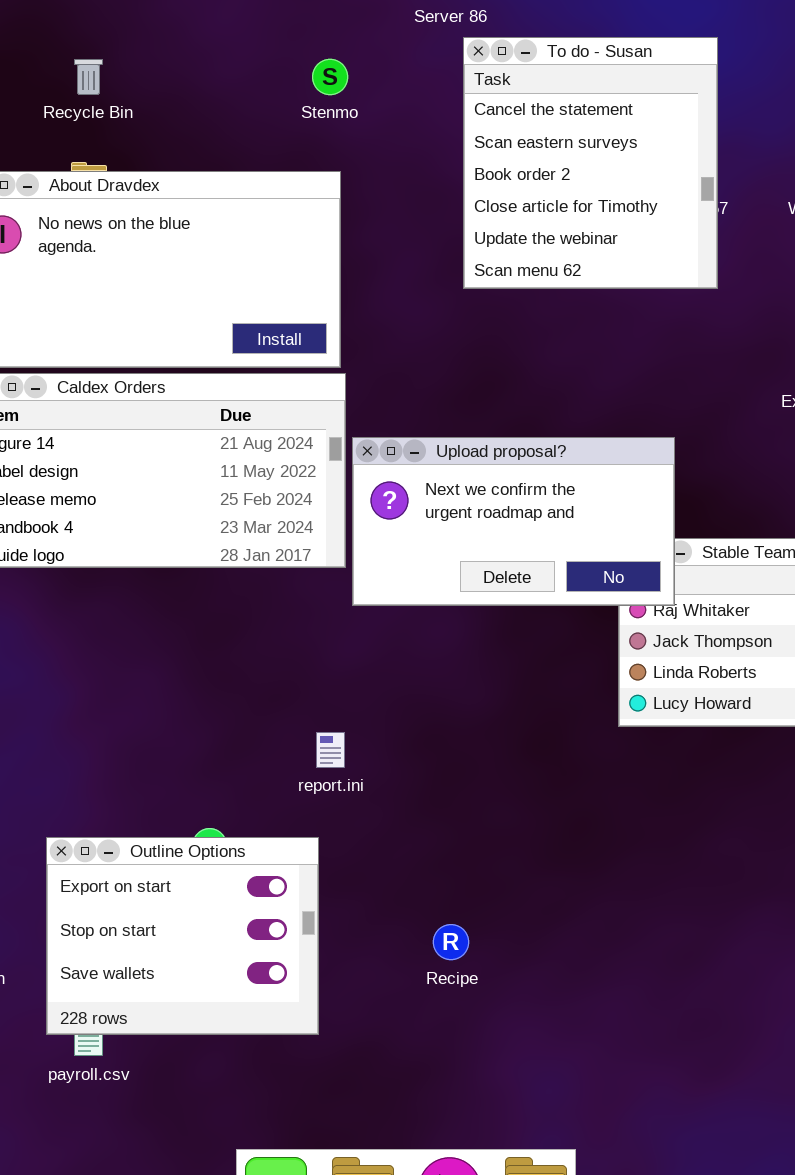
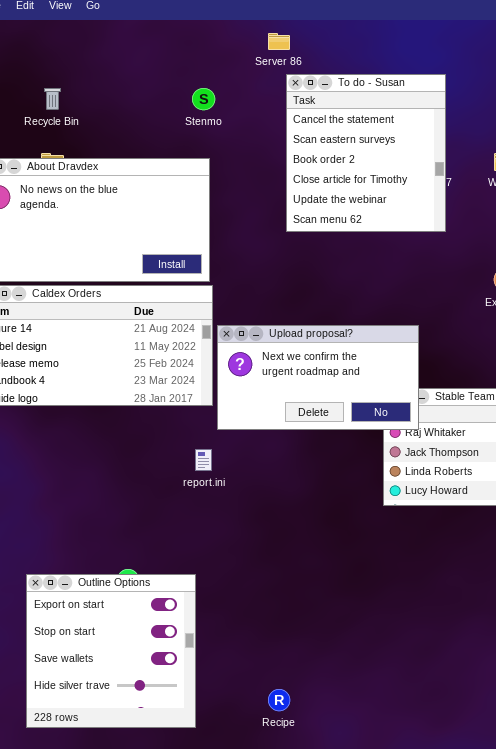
report.ini: [316,732,345,768] -> [195,449,212,471], moved
Outline Options: [46,837,319,1035] -> [26,574,196,728], resized
Recipe: [433,924,469,960] -> [268,689,290,711], moved

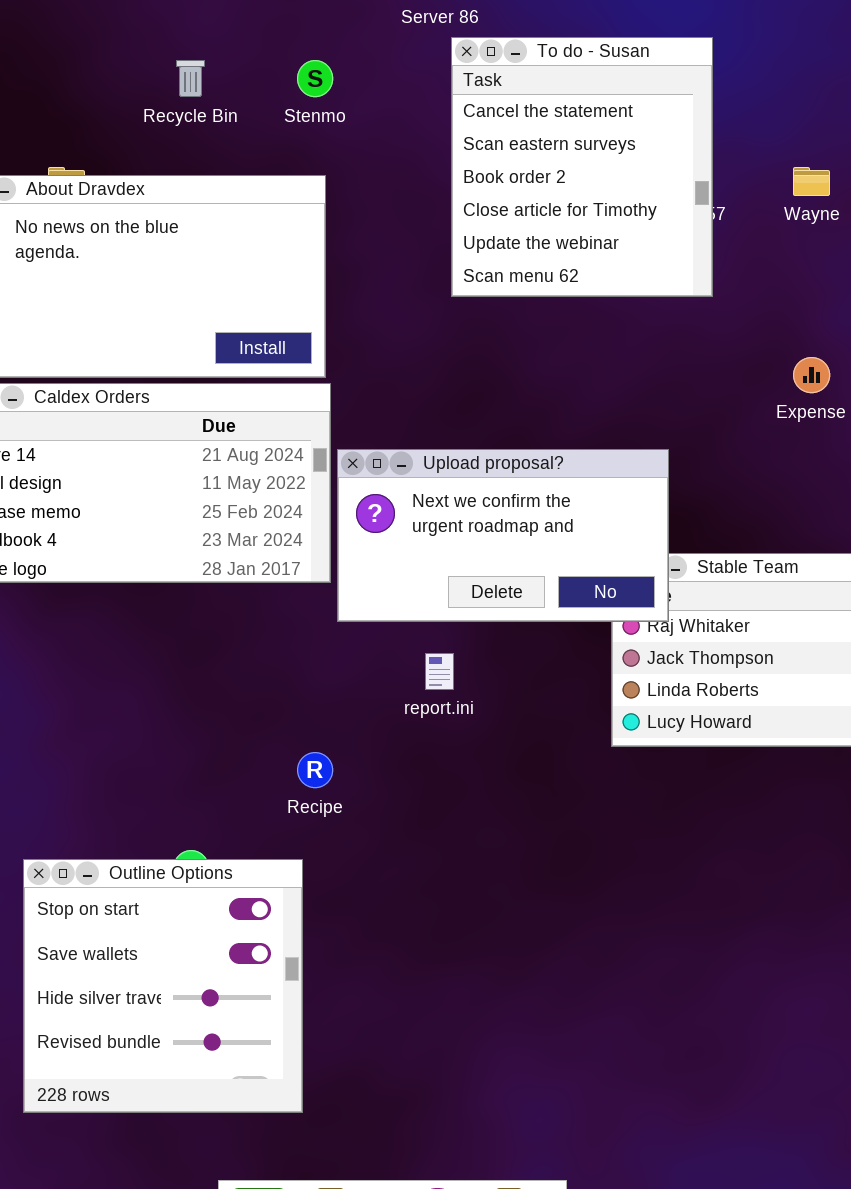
Recycle Bin: [44,88,61,110] -> [176,60,205,97], moved
report.ini: [195,449,212,471] -> [425,653,454,690], moved
Outline Options: [26,574,196,728] -> [23,859,303,1113], scrolled down 1 row
Recipe: [268,689,290,711] -> [297,752,333,788], moved

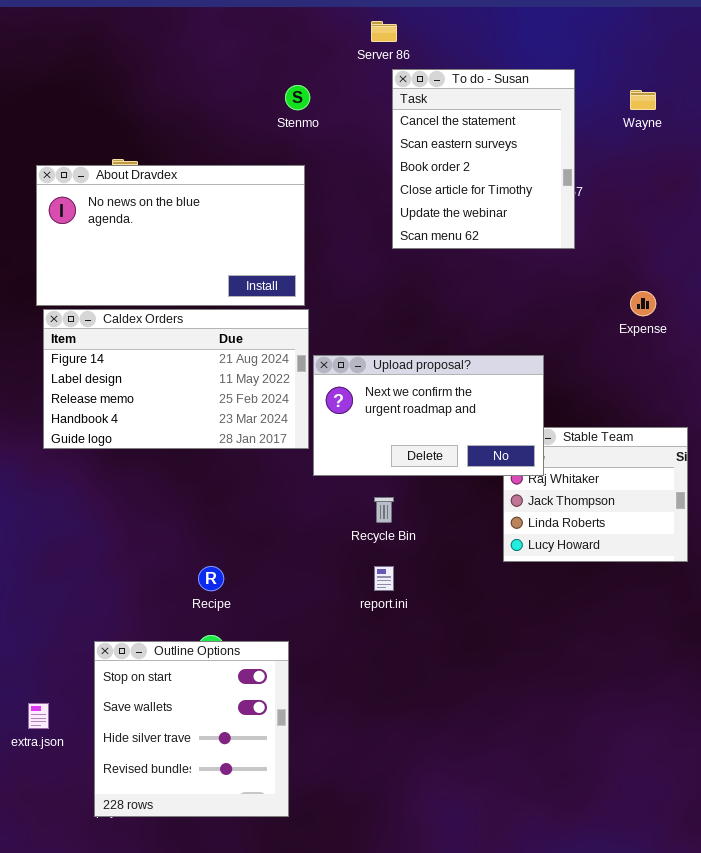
Recycle Bin: [176,60,205,97] -> [374,497,394,523], moved
Wayne: [793,167,830,196] -> [630,90,656,110], moved
report.ini: [425,653,454,690] -> [374,566,394,591], moved
Recipe: [297,752,333,788] -> [198,566,224,591], moved

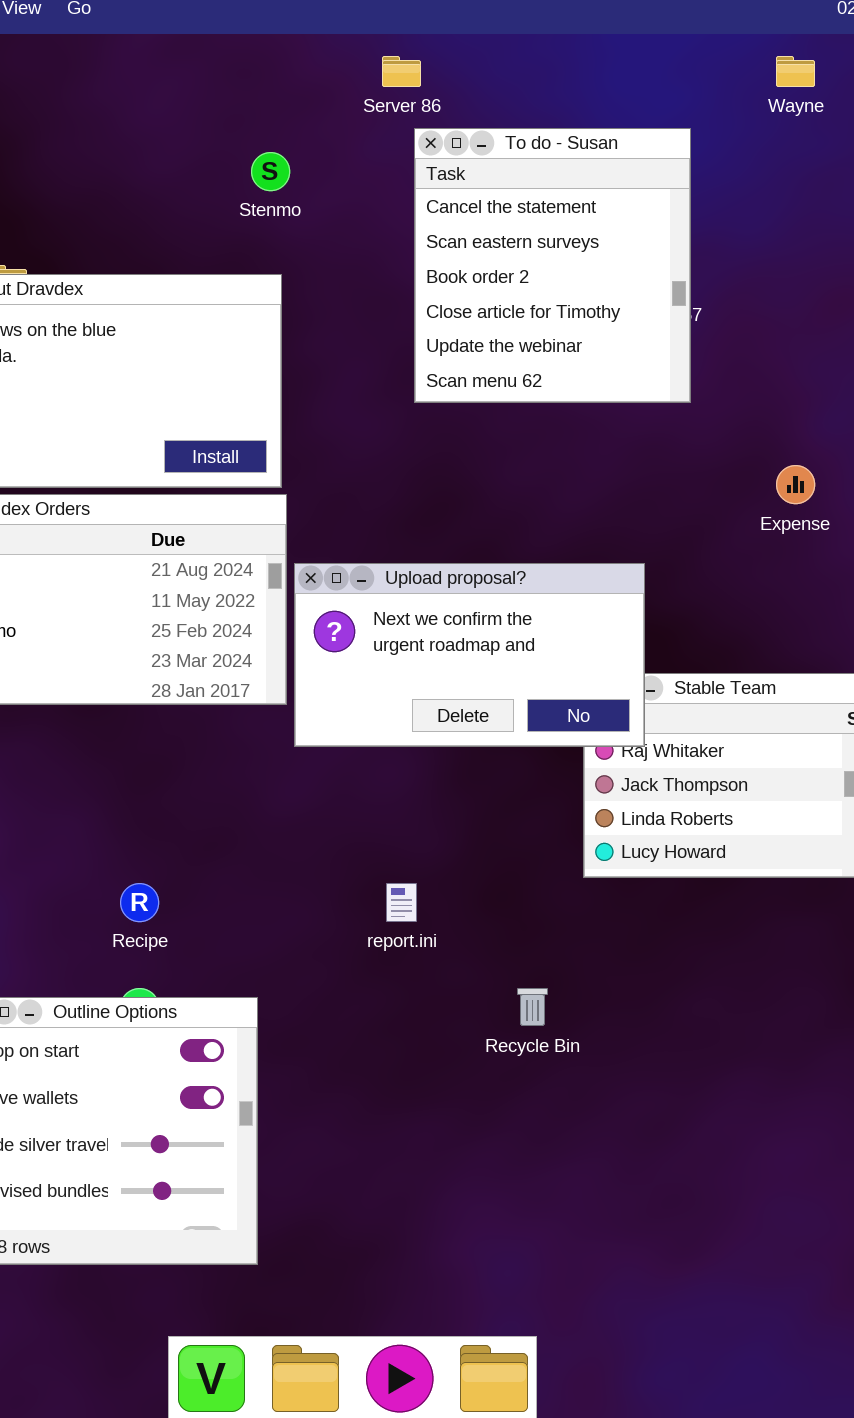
Wayne: [630,90,656,110] -> [776,56,815,87], moved
Recycle Bin: [374,497,394,523] -> [517,988,548,1026], moved

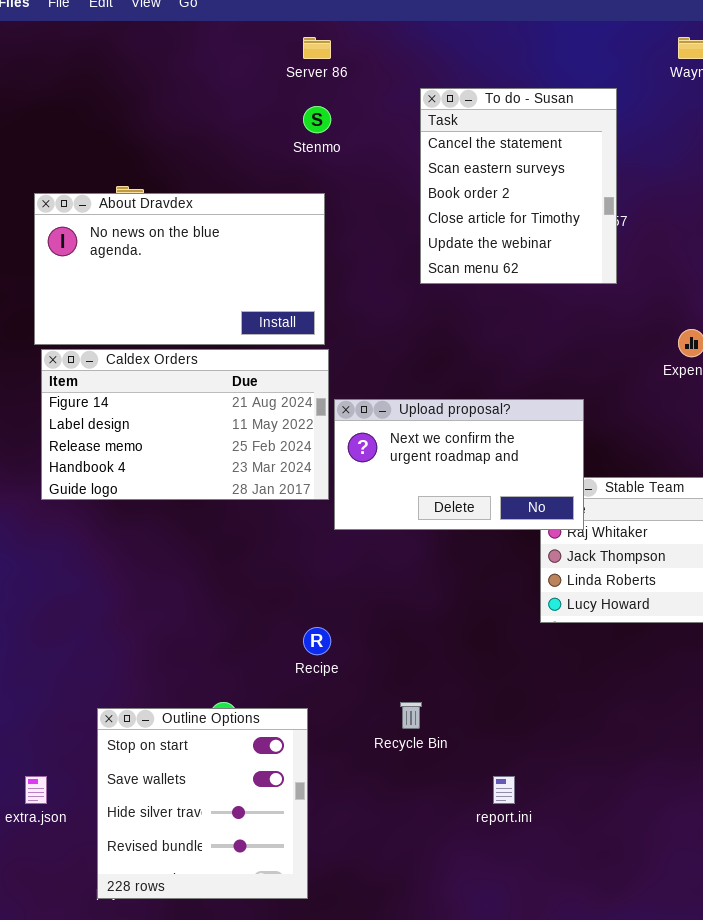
Server 86: [382,56,421,87] -> [303,37,331,59], moved
Recipe: [120,883,159,922] -> [303,627,331,655], moved
report.ini: [386,883,417,922] -> [493,776,515,804], moved
Recycle Bin: [517,988,548,1026] -> [400,702,422,729], moved

